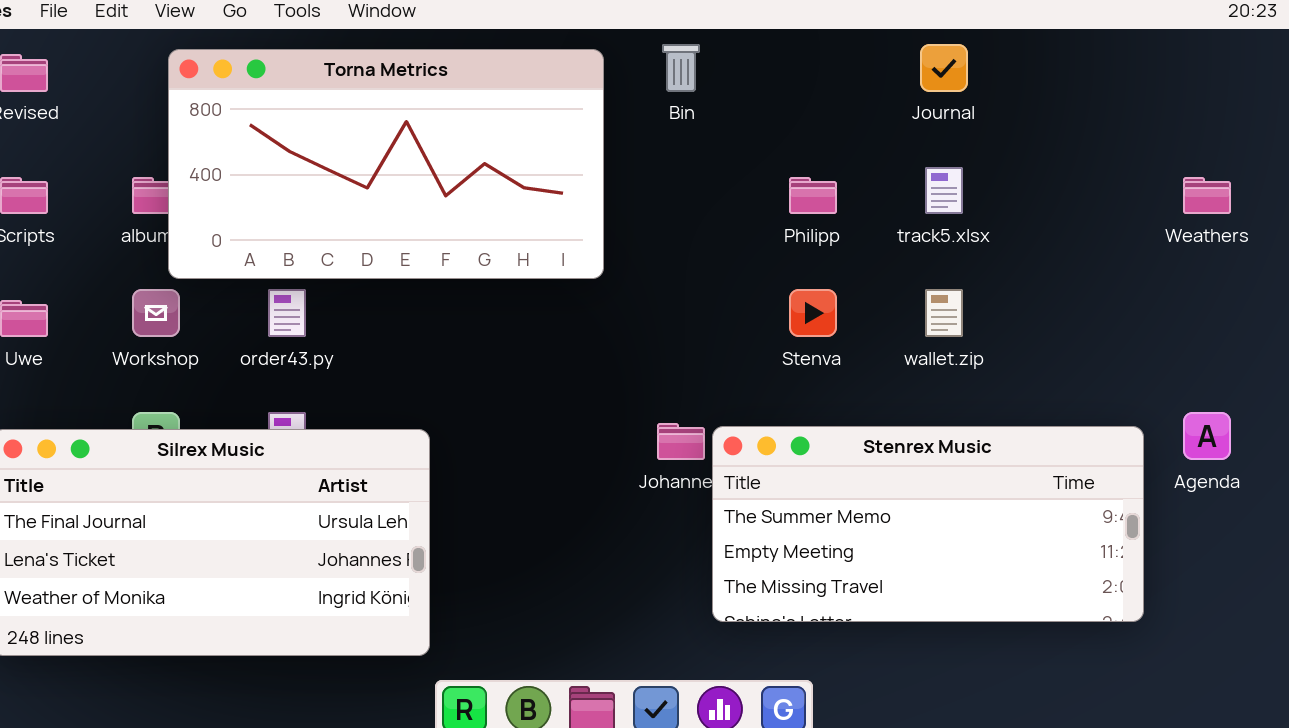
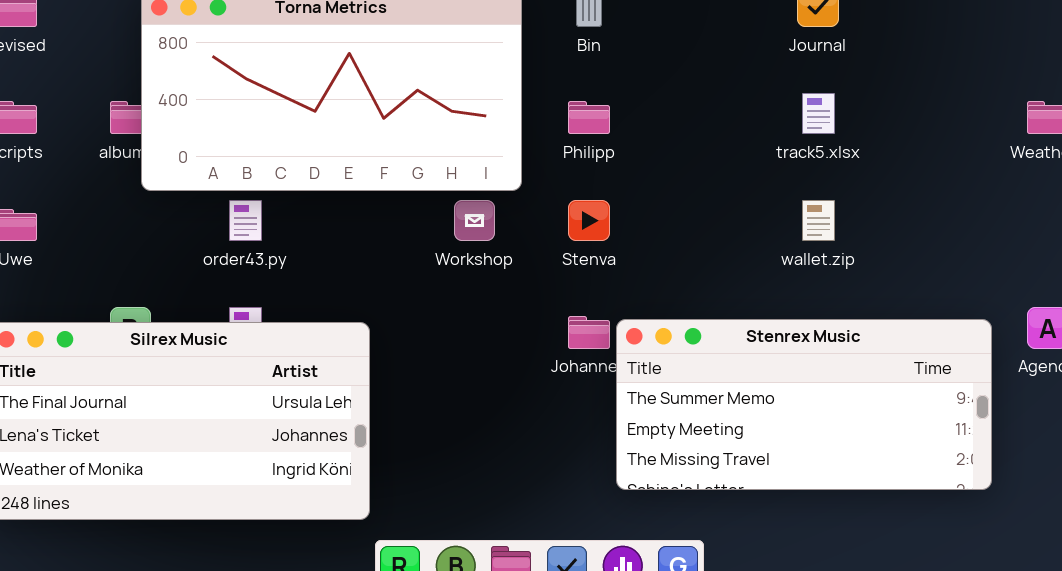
Philipp: [789,177,837,214] -> [568,101,610,134], moved
Workshop: [132,289,180,337] -> [454,200,495,241], moved
Stenva: [789,289,837,337] -> [568,200,610,241], moved

